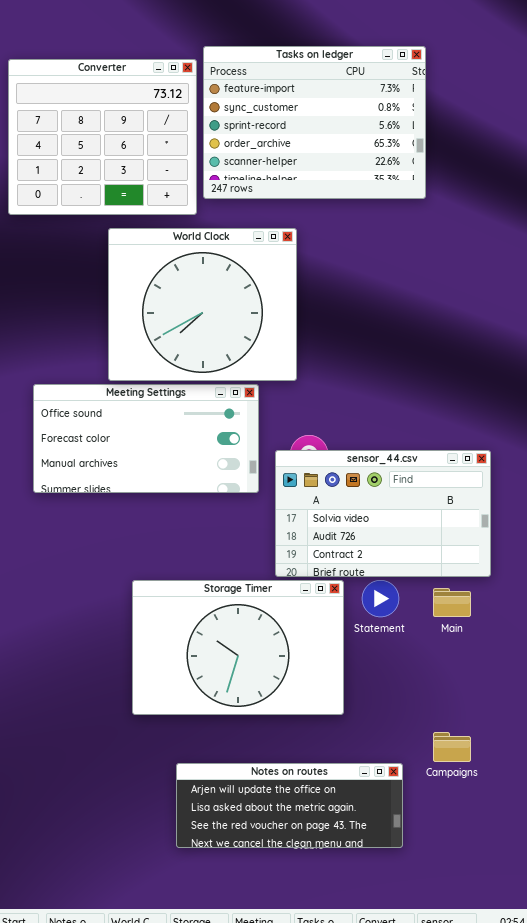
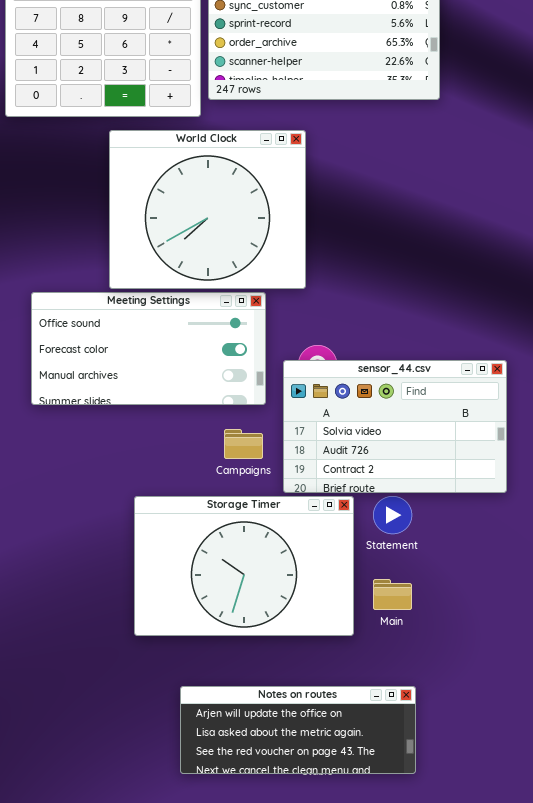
Main: [433,588,471,617] -> [373,579,412,610], moved
Campaigns: [433,732,471,762] -> [224,429,263,459], moved

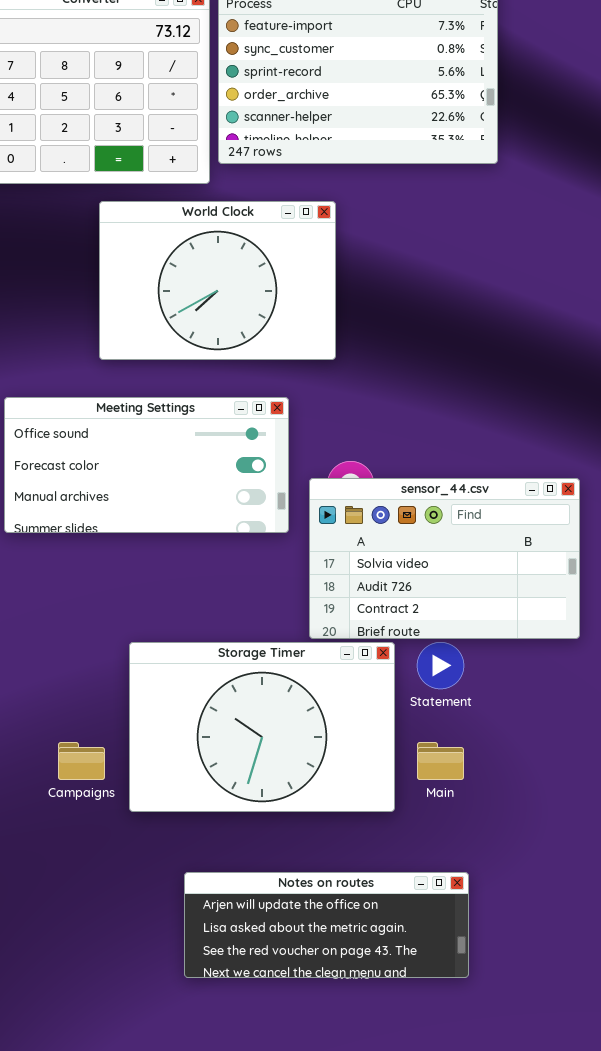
World Clock: [109,130,306,289] -> [99,201,336,360], resized
Campaigns: [224,429,263,459] -> [58,742,105,780], moved

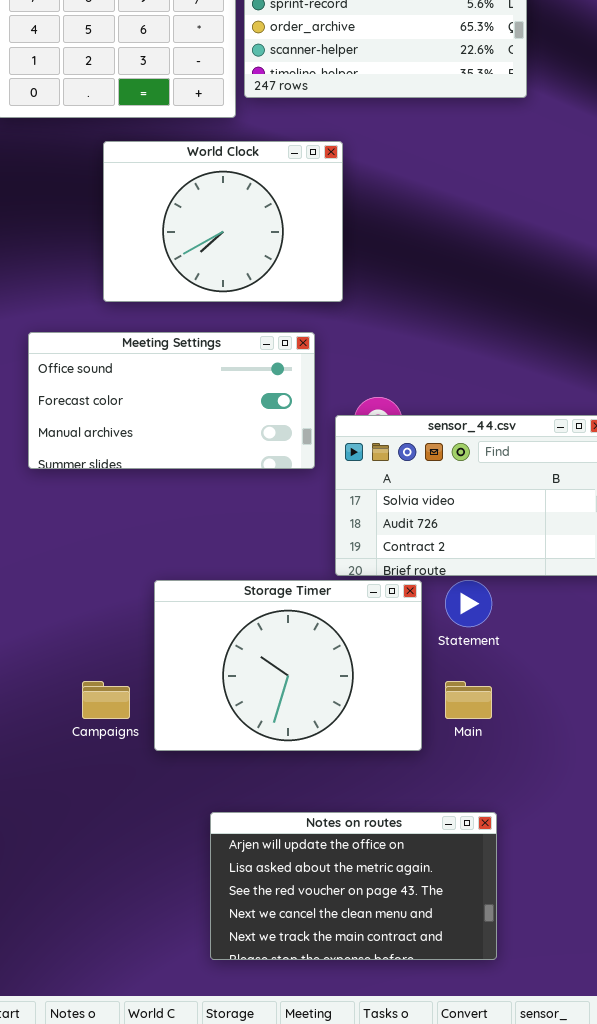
World Clock: [99,201,336,360] -> [103,141,343,302], moved
Notes on routes: [184,872,469,978] -> [210,812,497,960], resized

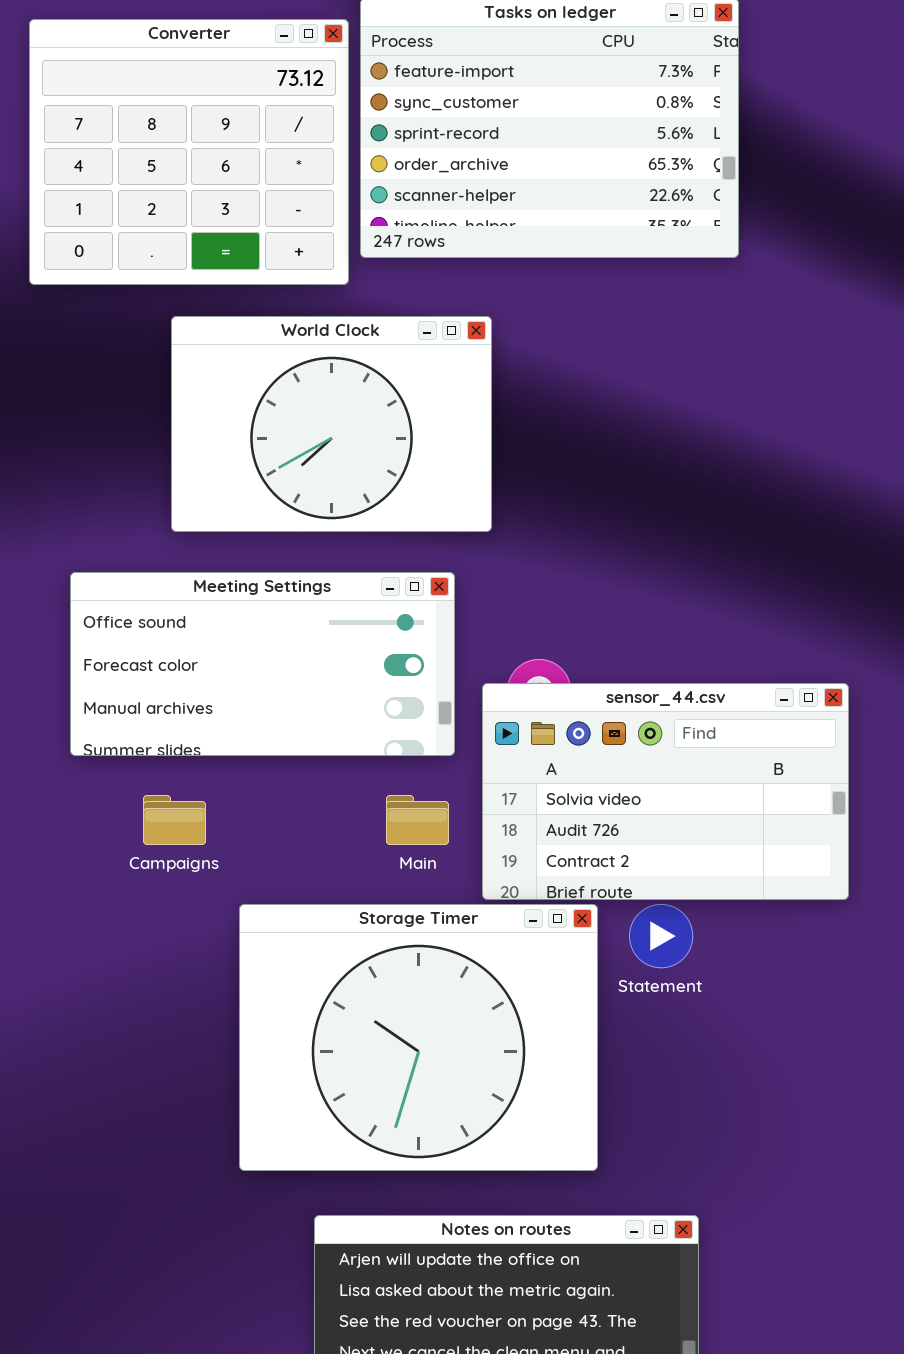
Storage Timer: [154,580,422,751] -> [239,904,598,1171], resized
Campaigns: [82,681,130,719] -> [143,795,206,845], moved
Main: [445,681,492,719] -> [386,795,449,845], moved

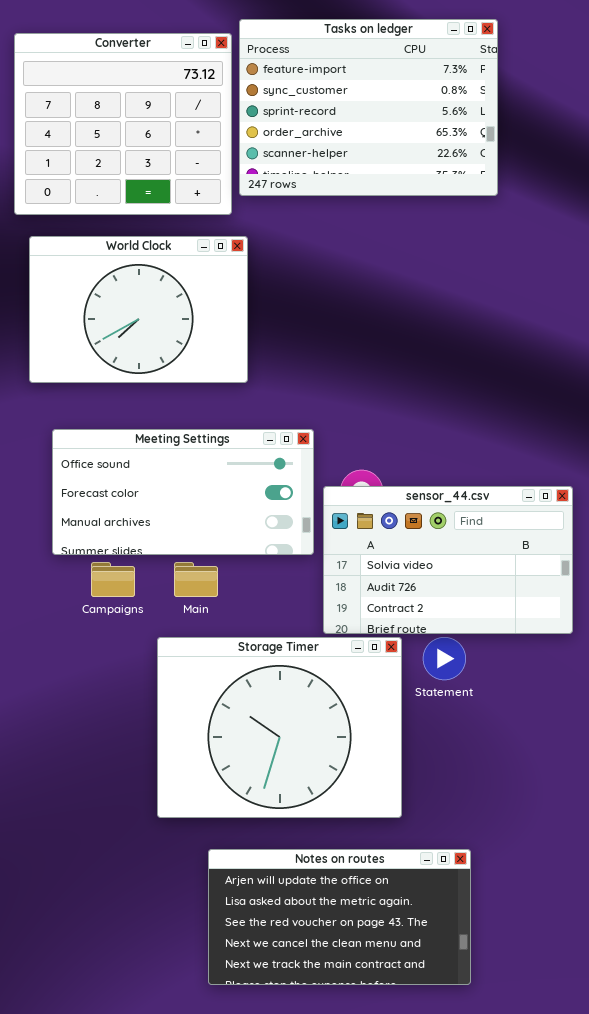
World Clock: [171,316,492,532] -> [29,236,248,383], moved
Meeting Settings: [70,572,455,756] -> [52,429,314,555], moved
Main: [386,795,449,845] -> [174,562,218,597], moved

